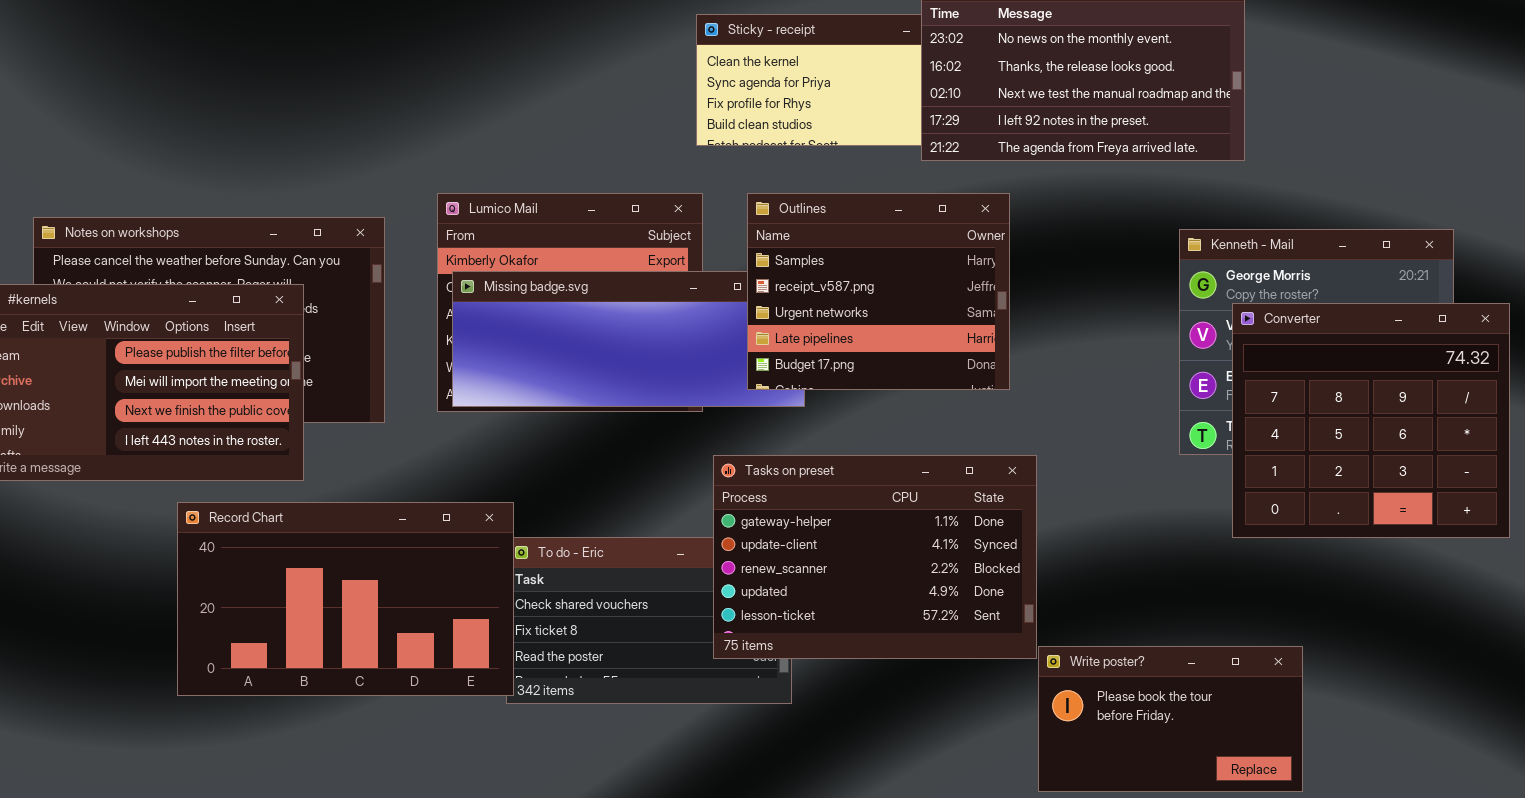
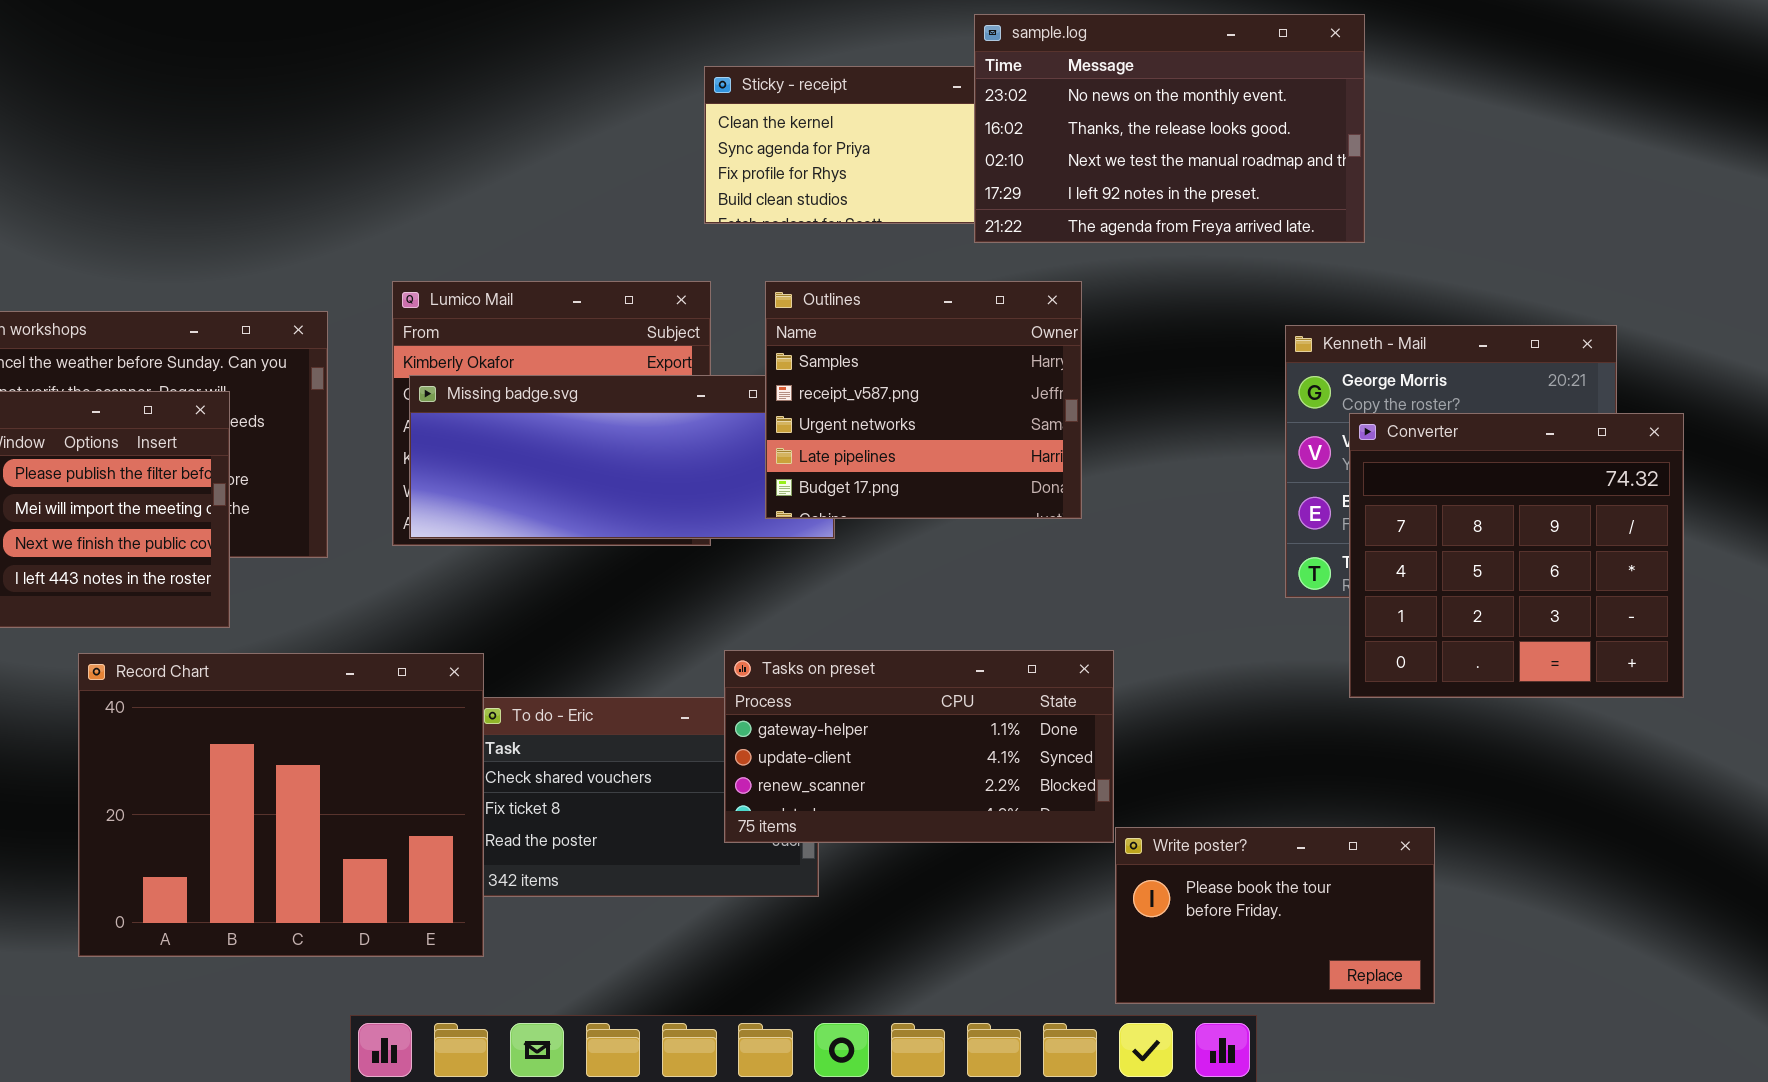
Tasks on preset: [713,455,1037,659] -> [724,650,1114,843], resized
Record Chart: [177,502,514,696] -> [78,653,484,957], resized

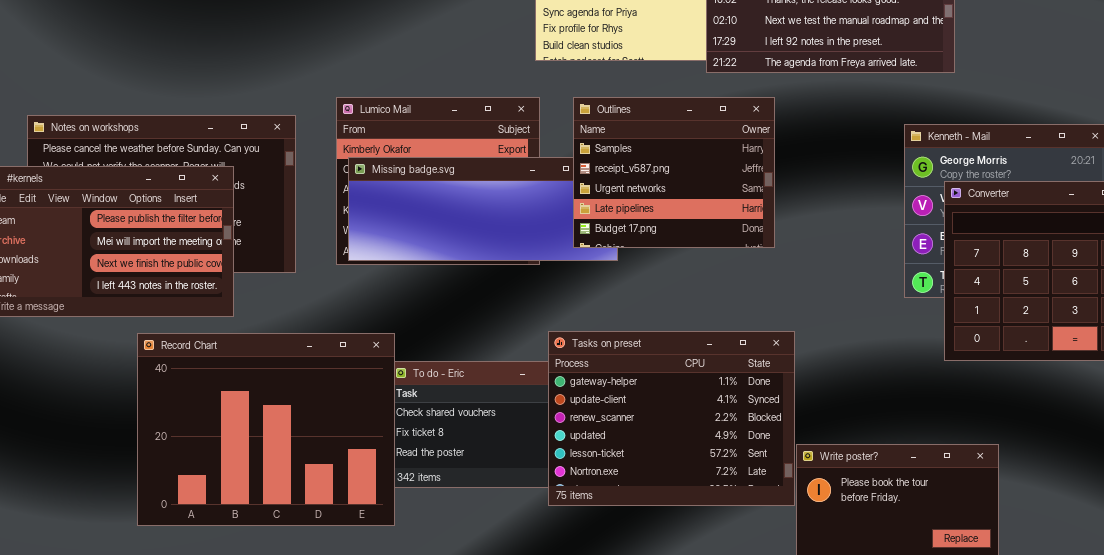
Tasks on preset: [724,650,1114,843] -> [548,331,795,506], resized

